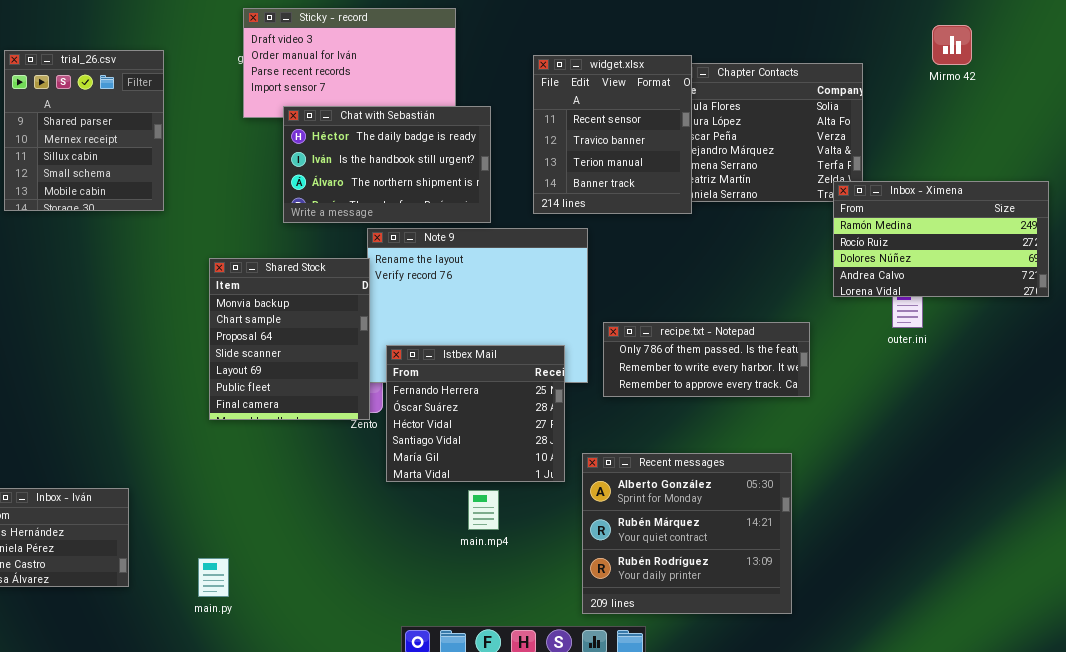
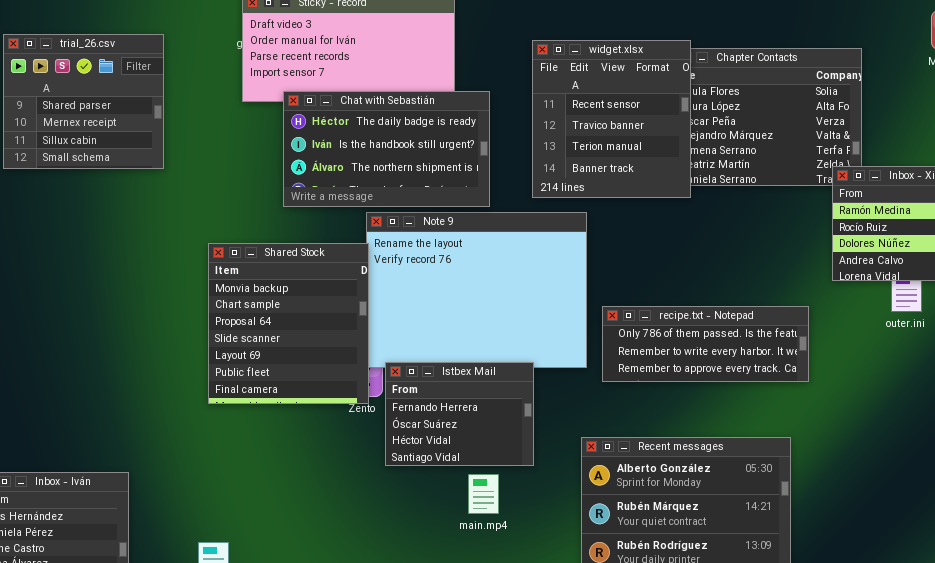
trial_26.csv: [4,50,164,211] -> [3,34,164,169], resized
Istbex Mail: [386,345,565,482] -> [385,362,534,466], resized

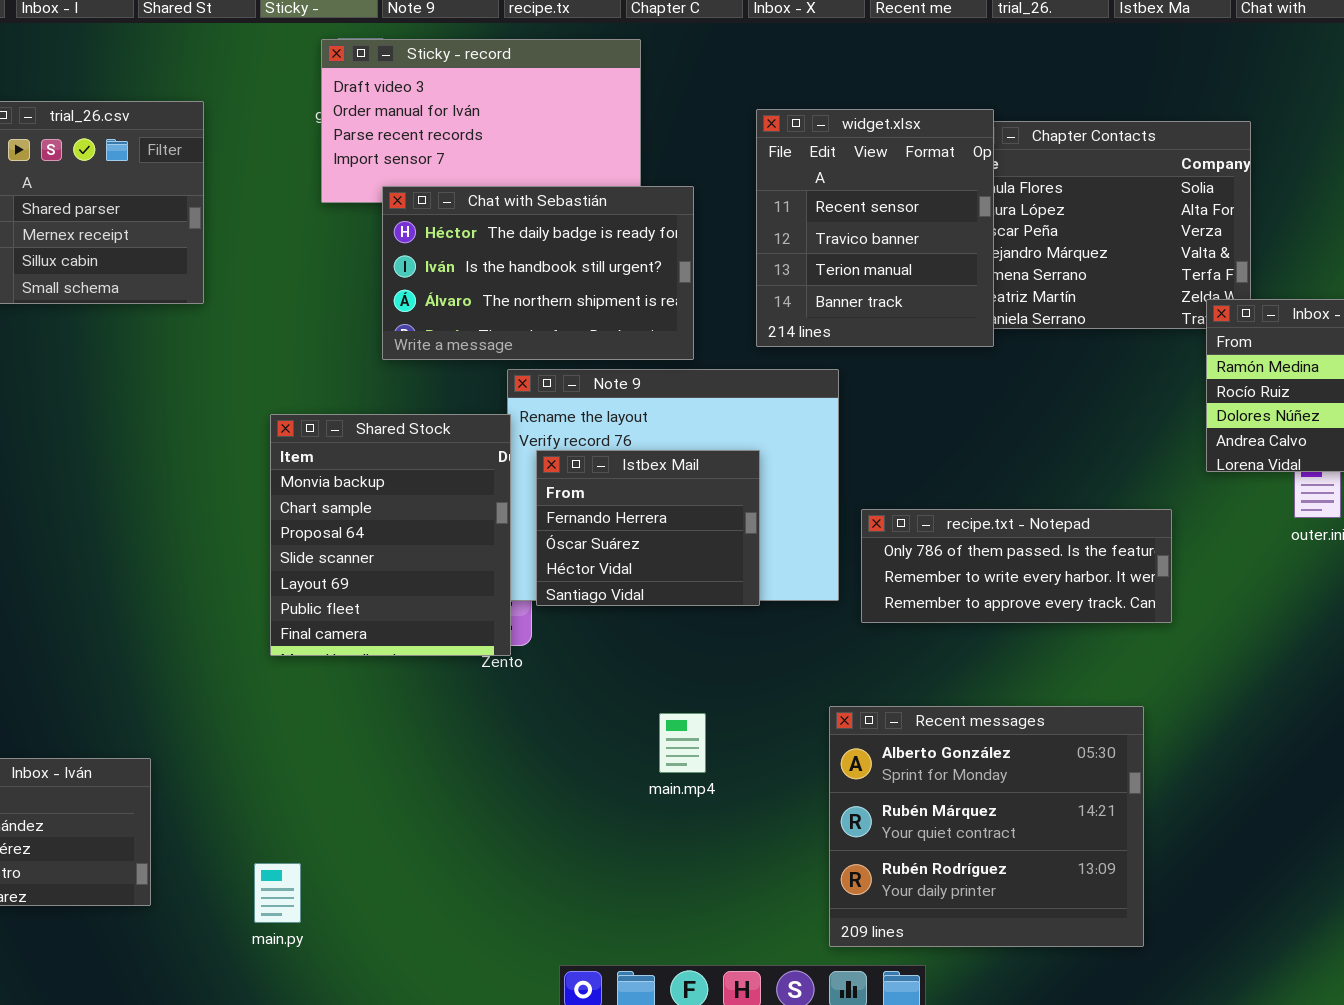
Istbex Mail: [385,362,534,466] -> [536,450,760,606], moved
main.mp4: [468,474,499,514] -> [659,713,706,773], moved

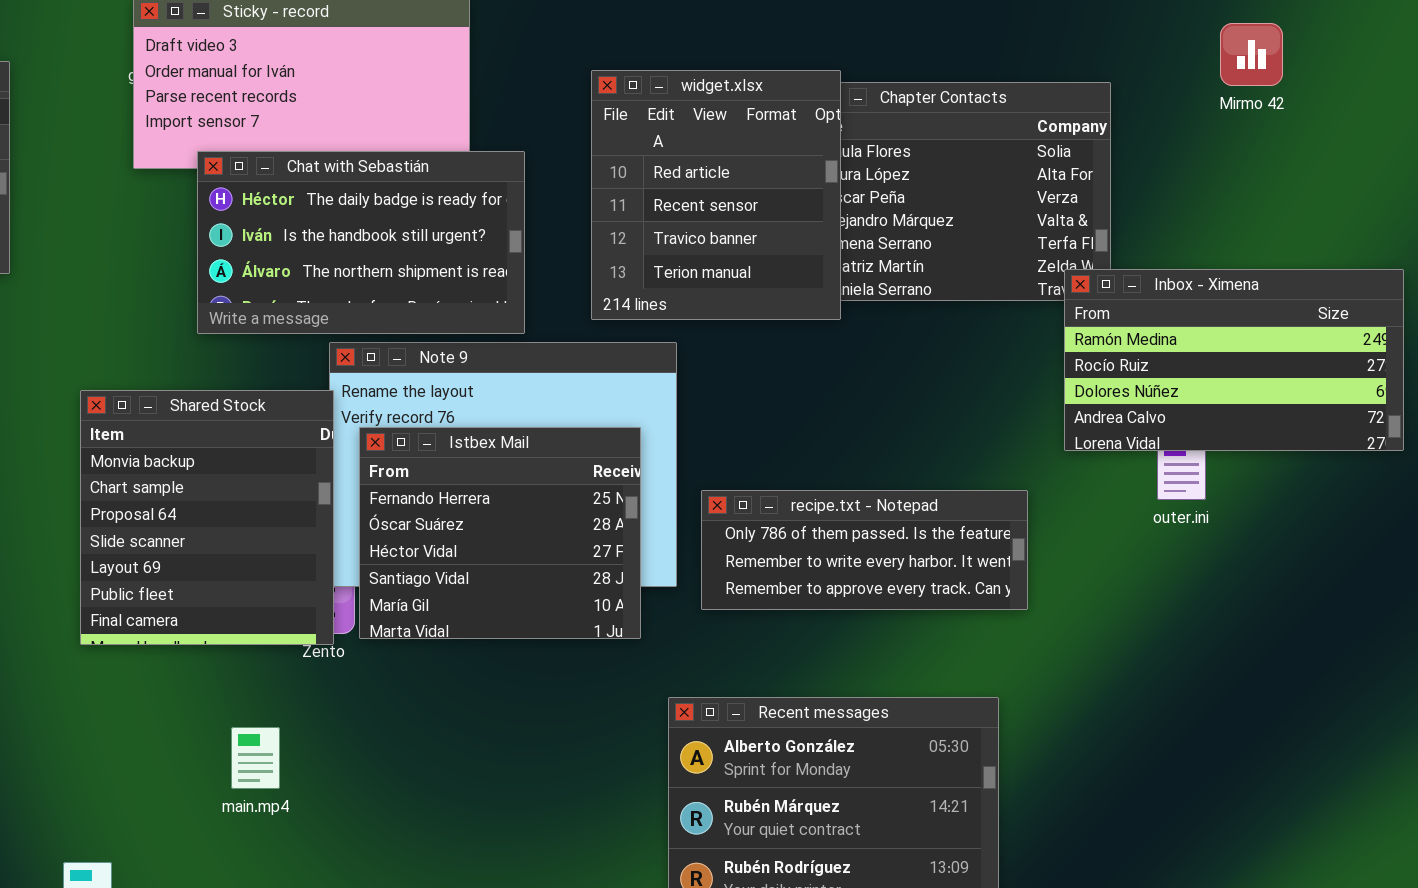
widget.xlsx: [756,109,994,347] -> [591,70,841,320], scrolled up 1 row
Istbex Mail: [536,450,760,606] -> [359,427,641,639], resized
main.mp4: [659,713,706,773] -> [231,727,280,789], moved

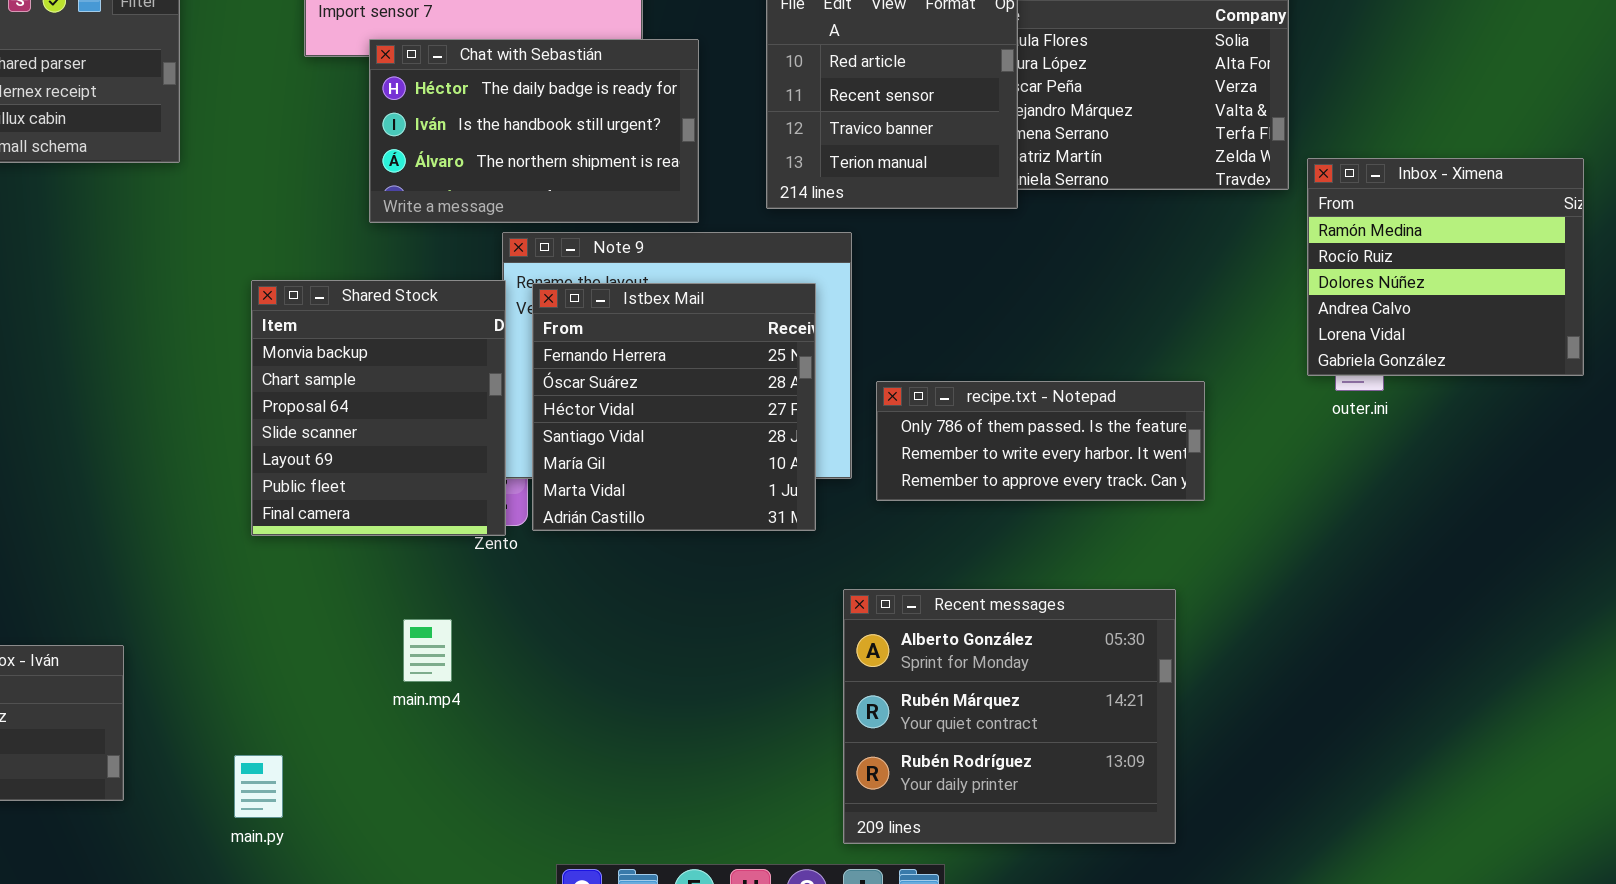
Inbox - Ximena: [1064,269,1404,451] -> [1307,158,1584,376], resized
Istbex Mail: [359,427,641,639] -> [532,283,816,531], resized

